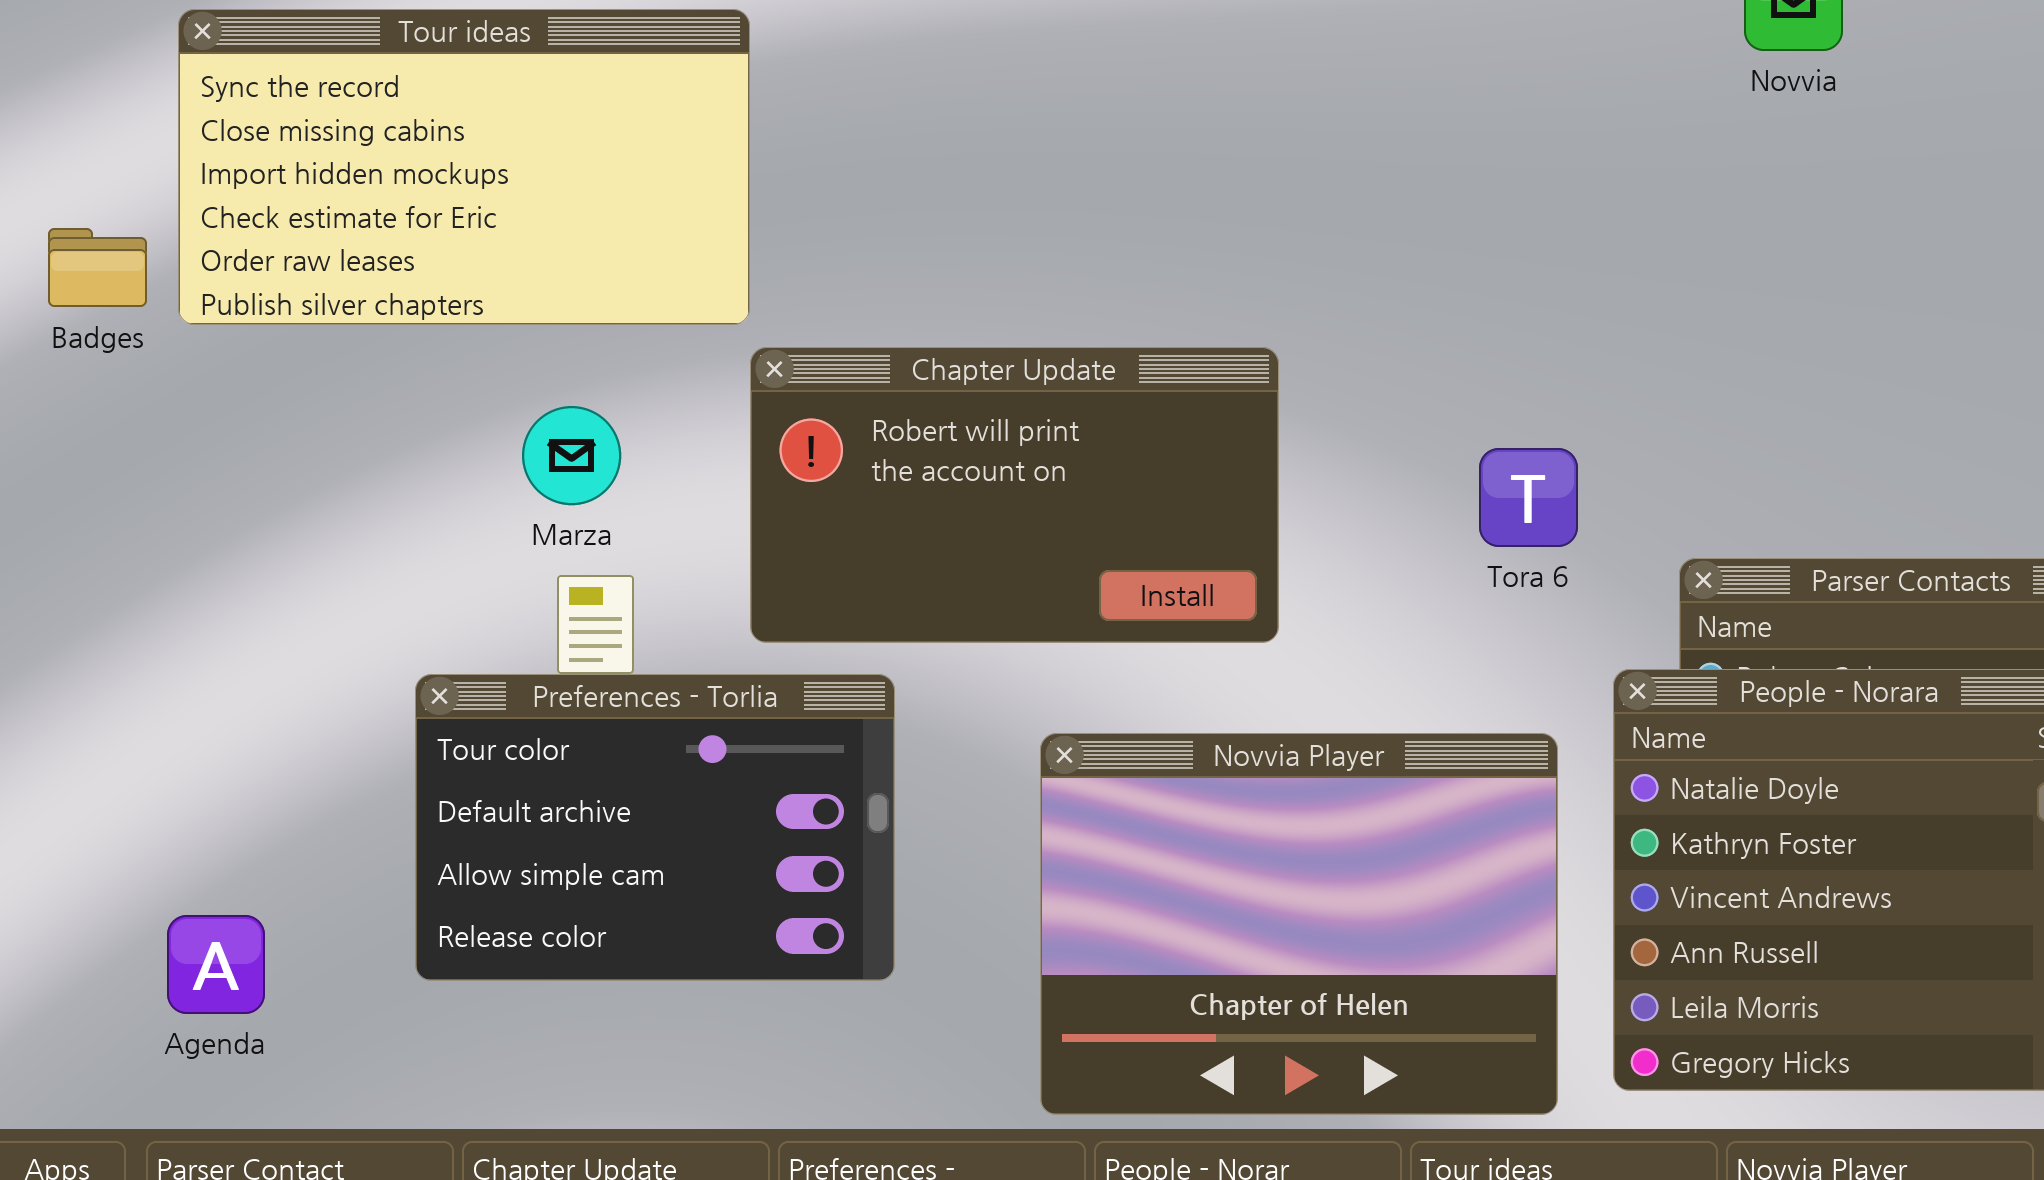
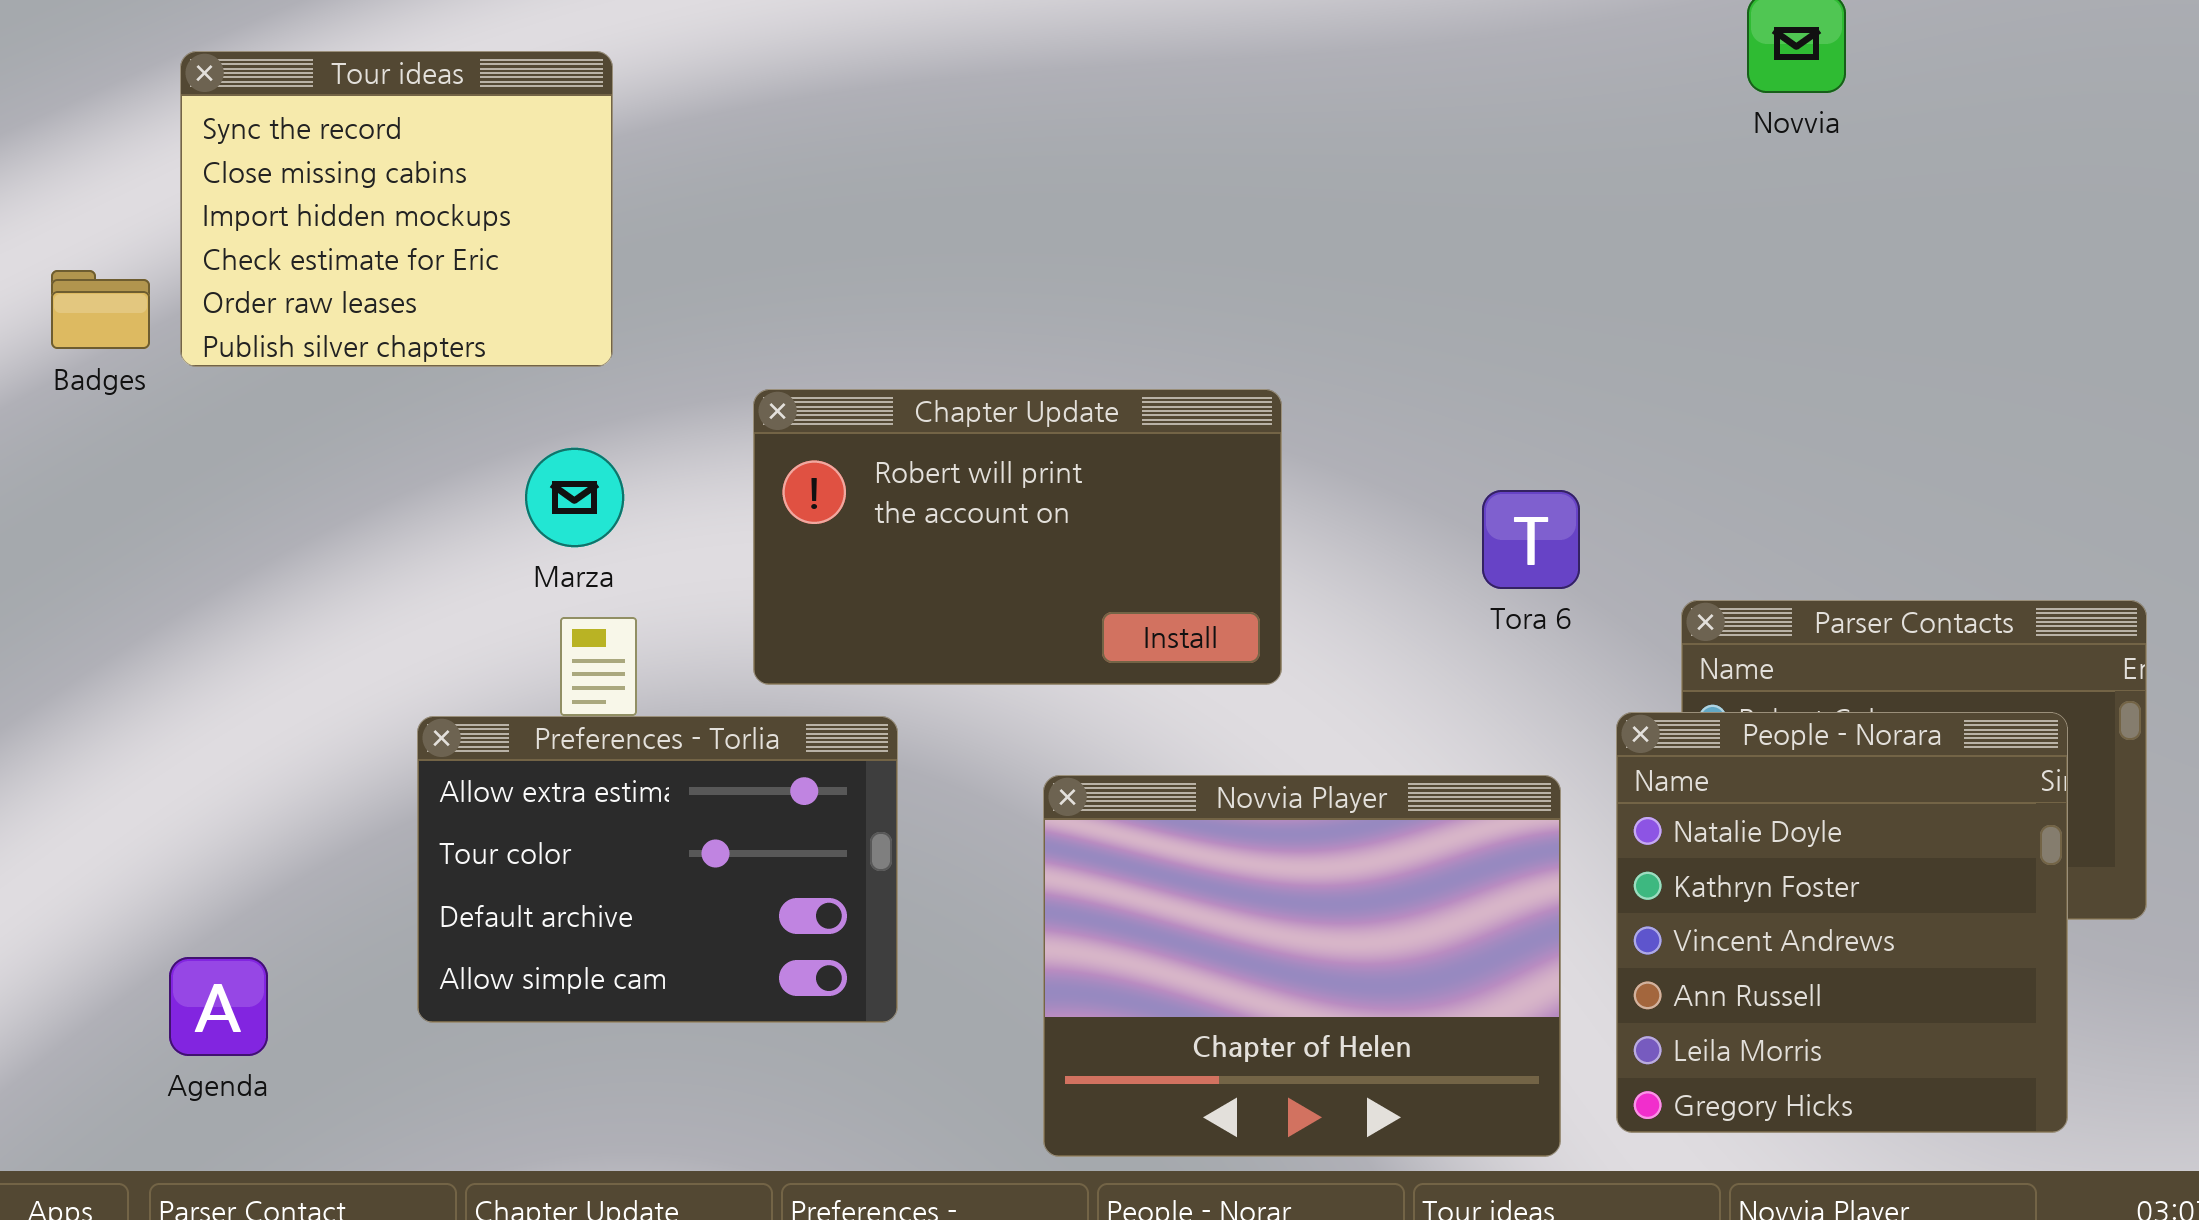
Tour ideas: [178,9,750,325] -> [180,51,613,367], resized
Preferences - Torlia: [415,674,895,981] -> [417,716,898,1023], scrolled up 1 row

